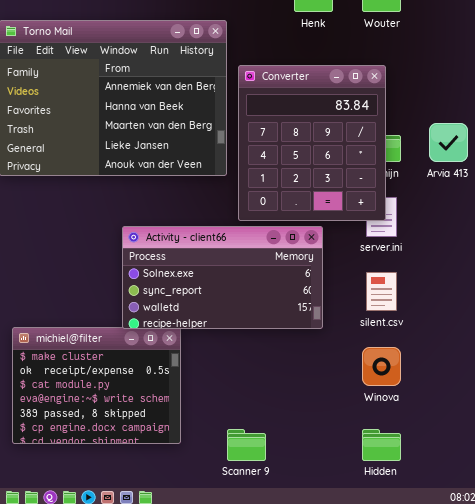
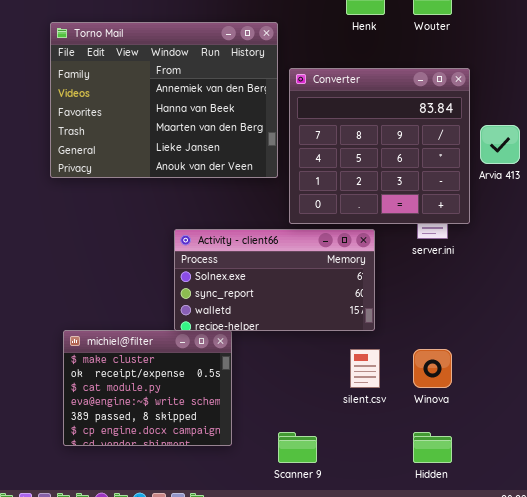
Converter: [238,65,386,221] -> [289,68,470,224], resized
silent.csv: [366,272,397,311] -> [350,349,380,388], moved

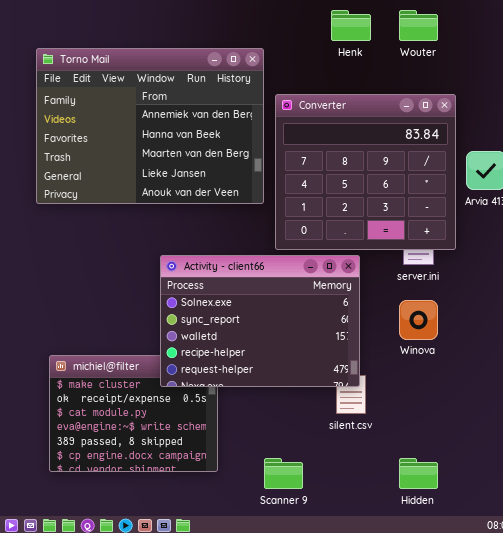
Activity - client66: [174,229,375,331] -> [160,255,360,387], resized
Winova: [413,349,452,388] -> [399,300,438,340], moved

